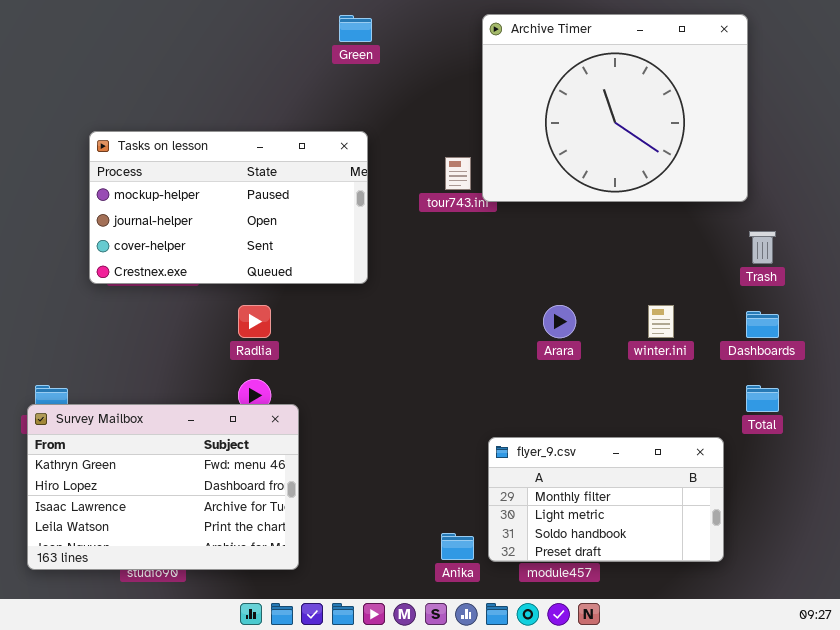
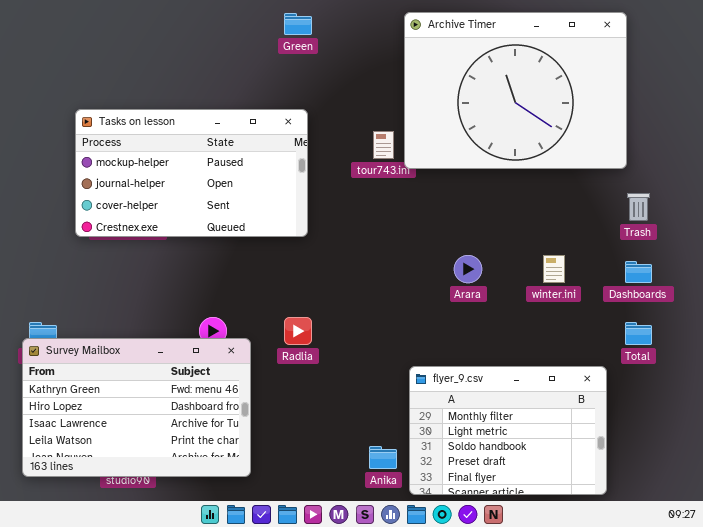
Radlia: [238,305,271,338] -> [284,317,312,345], moved
flyer_9.csv: [488,437,724,562] -> [409,366,607,495], resized

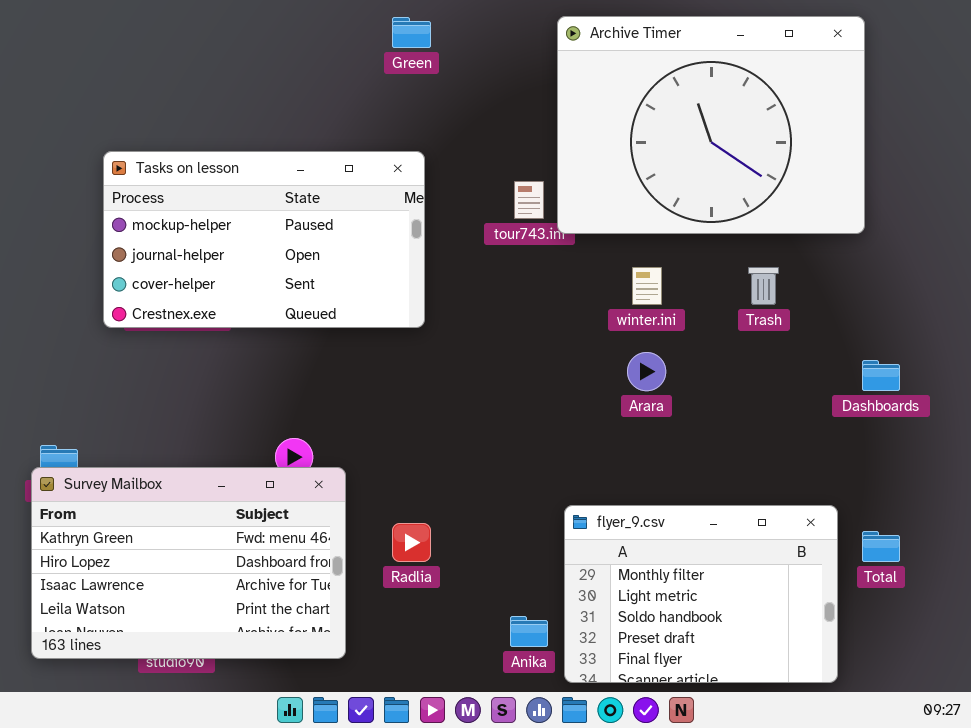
Trash: [627,193,650,221] -> [748,267,779,305], moved
winter.ini: [543,255,565,283] -> [632,267,662,305], moved
Radlia: [284,317,312,345] -> [392,523,431,562], moved
Total: [625,322,652,345] -> [862,531,900,562], moved

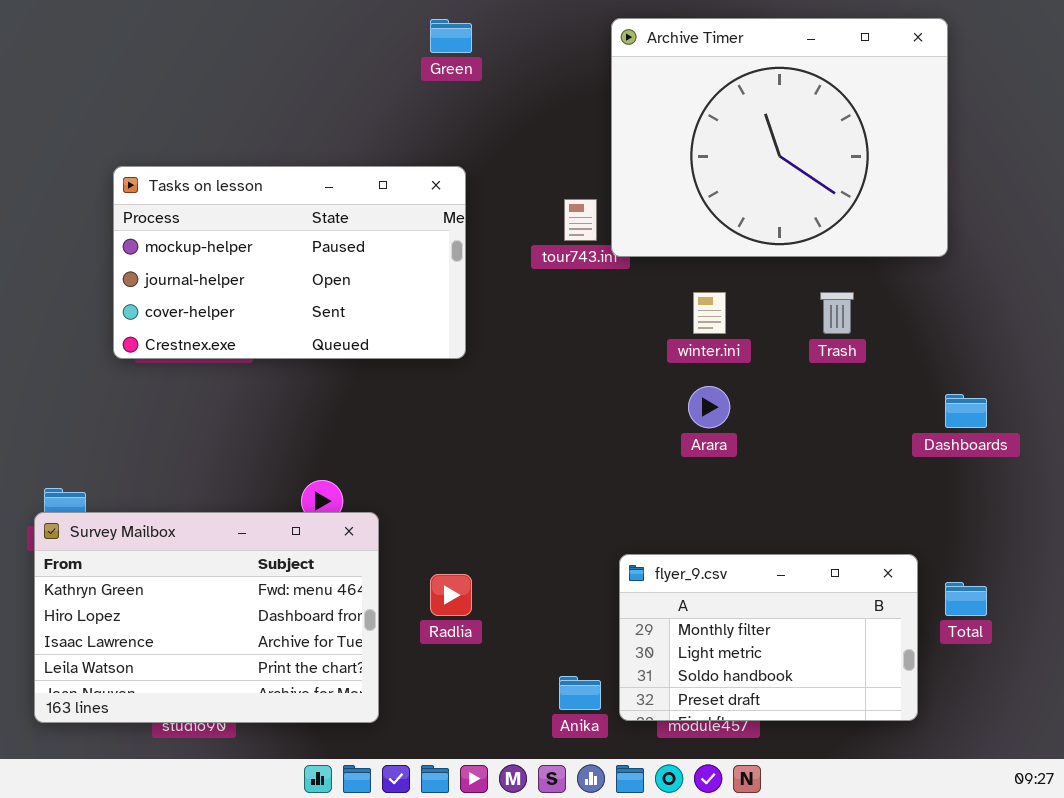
flyer_9.csv: [564,505,838,683] -> [619,554,918,721], resized

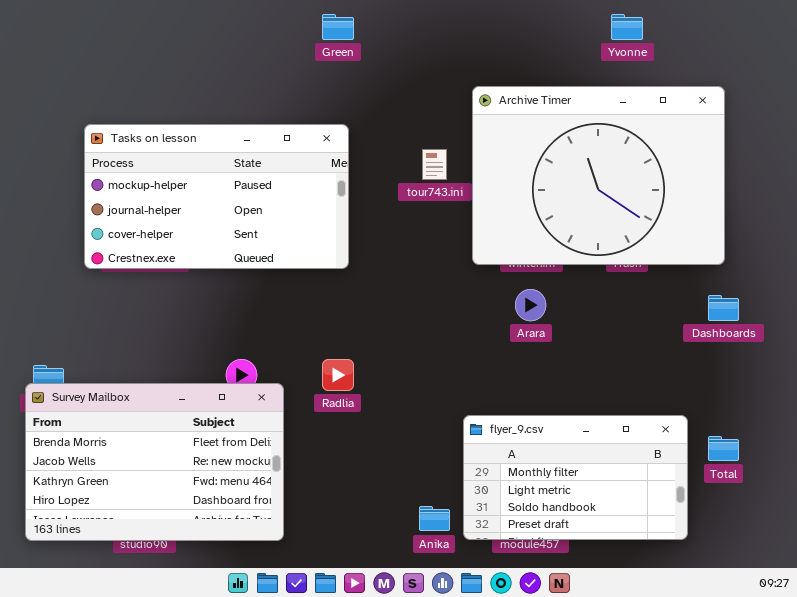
Archive Timer: [611,18,948,257] -> [472,86,725,265], moved
Survey Mailbox: [34,512,379,723] -> [25,383,284,541], scrolled up 2 rows
Radlia: [430,574,472,616] -> [322,359,354,391], moved

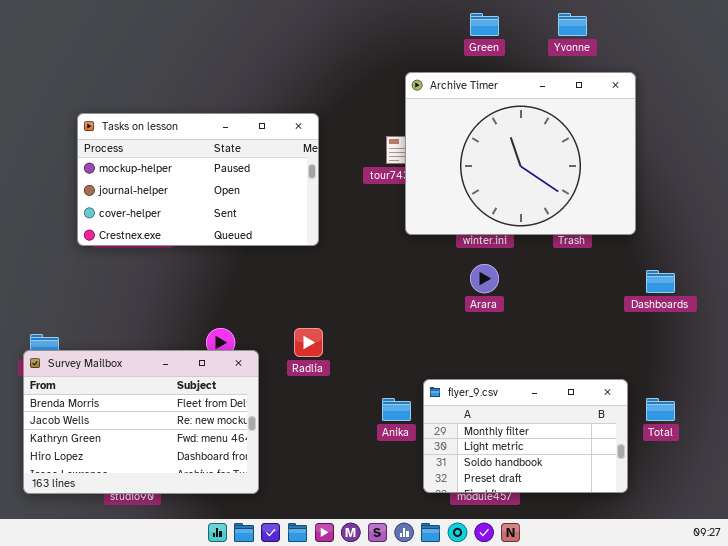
Green: [322,14,354,40] -> [470,13,499,36], moved
Archive Timer: [472,86,725,265] -> [405,72,636,235], moved
Anika: [419,506,450,531] -> [382,398,411,421], moved

